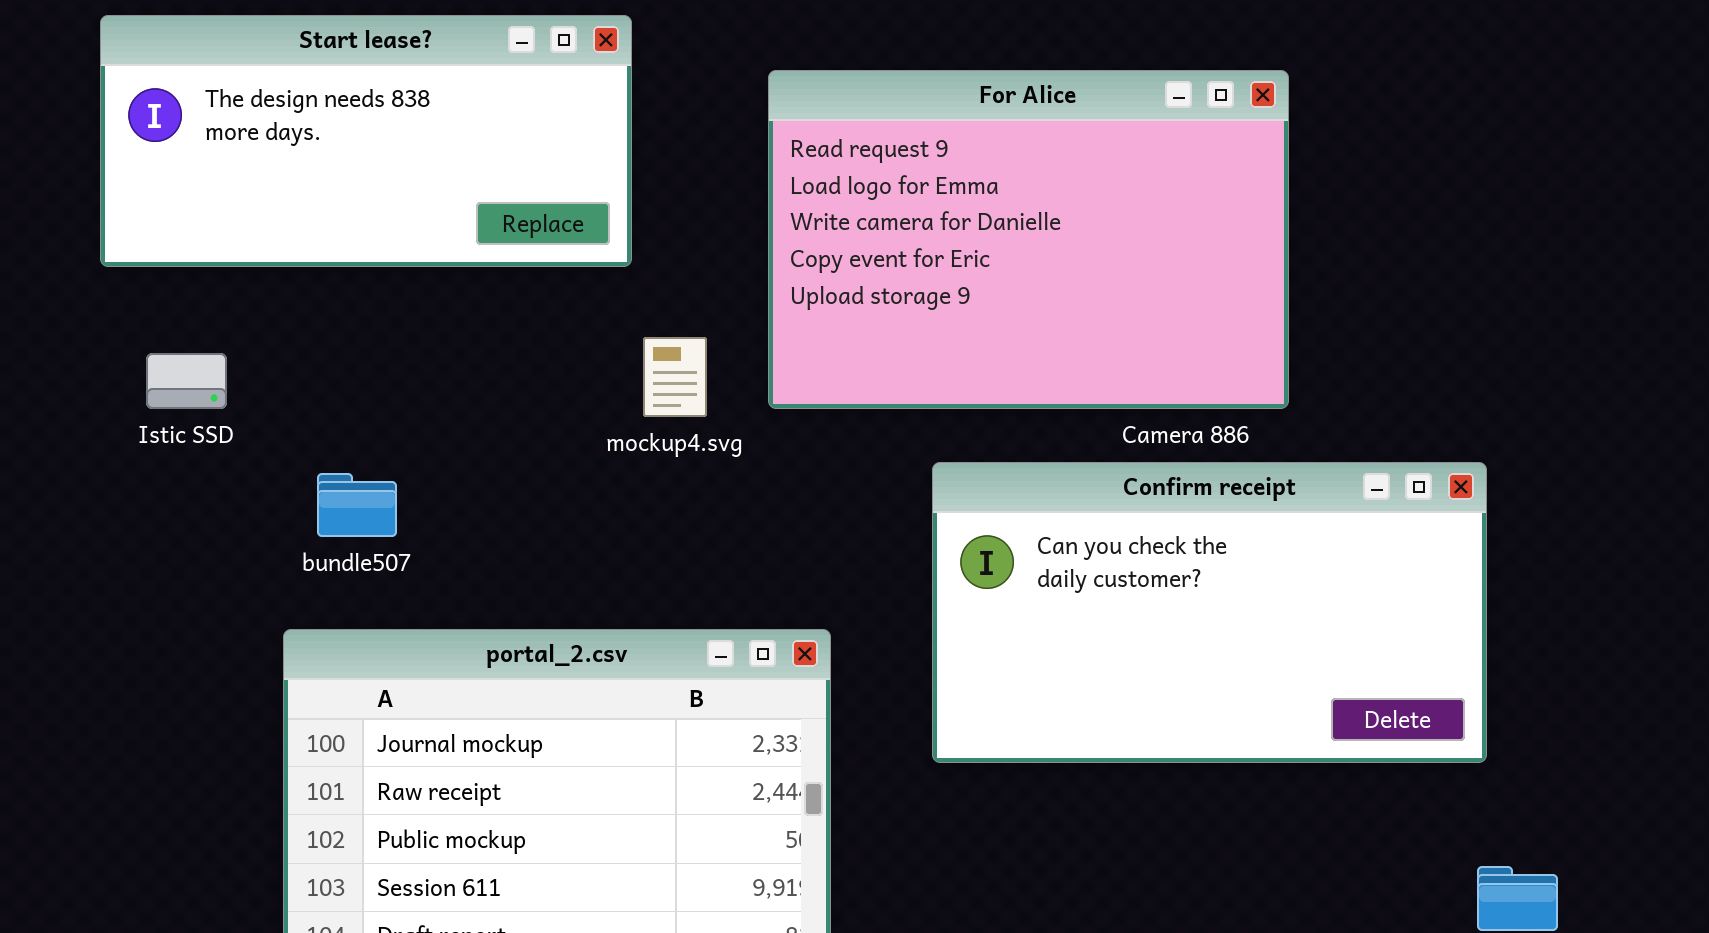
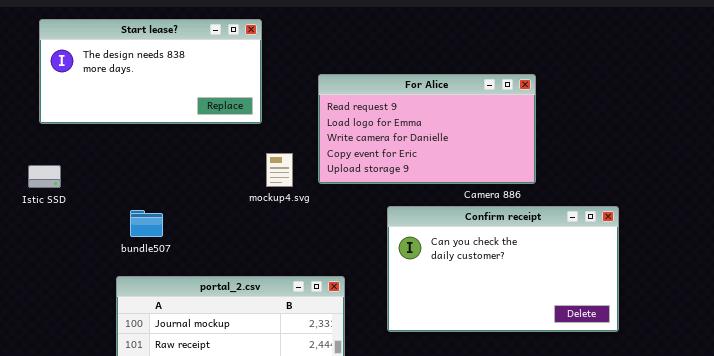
For Alice: [768,70,1289,409] -> [318,74,536,184], resized
Istic SSD: [146,353,227,409] -> [28,165,61,188], moved

